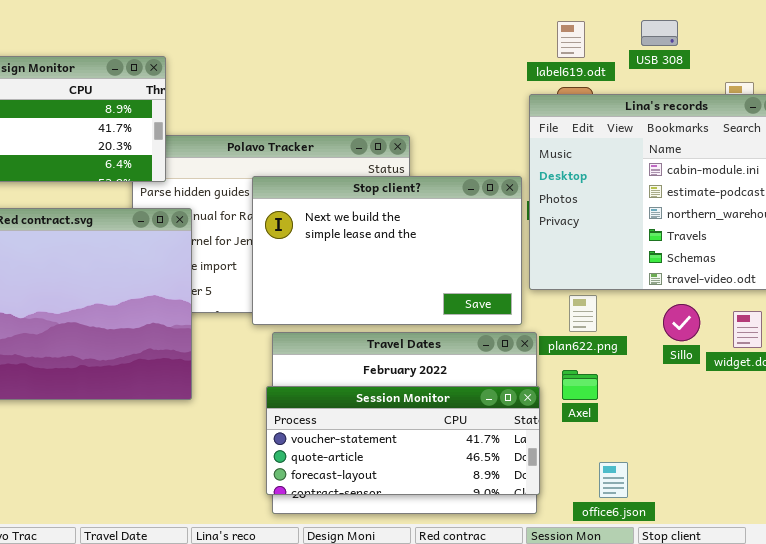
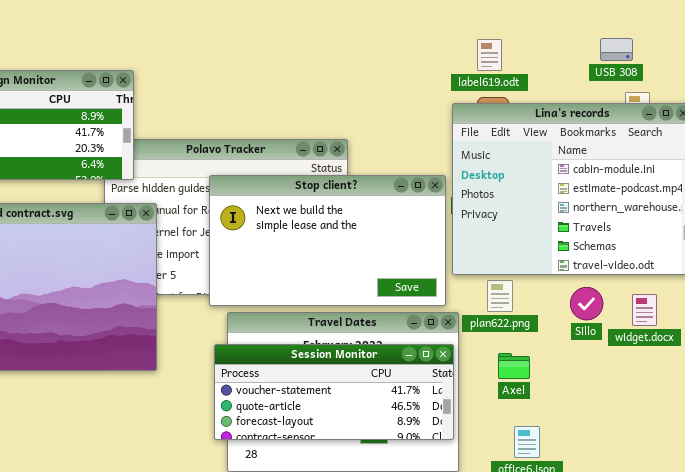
USB 308: [641,20,678,46] -> [600,38,633,61], moved
Axel: [562,370,598,400] -> [498,353,530,379], moved
Session Monitor: [266,386,540,495] -> [214,344,454,440], moved

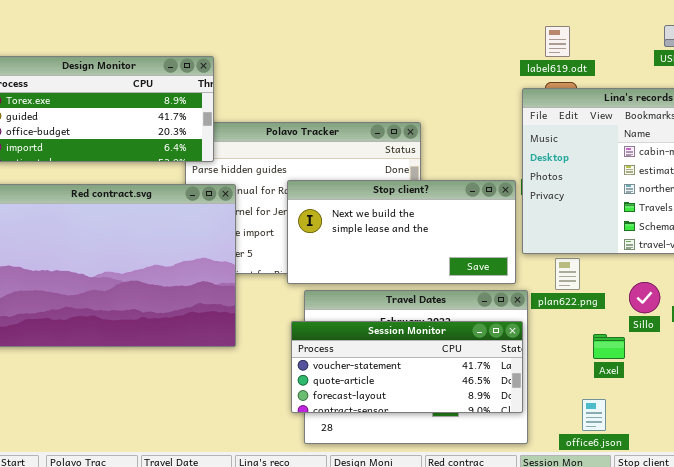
Stop client?: [209,175,446,306] -> [287,180,516,284], resized
Sillo: [570,287,603,320] -> [629,282,660,313], moved
Axel: [498,353,530,379] -> [593,334,625,359], moved

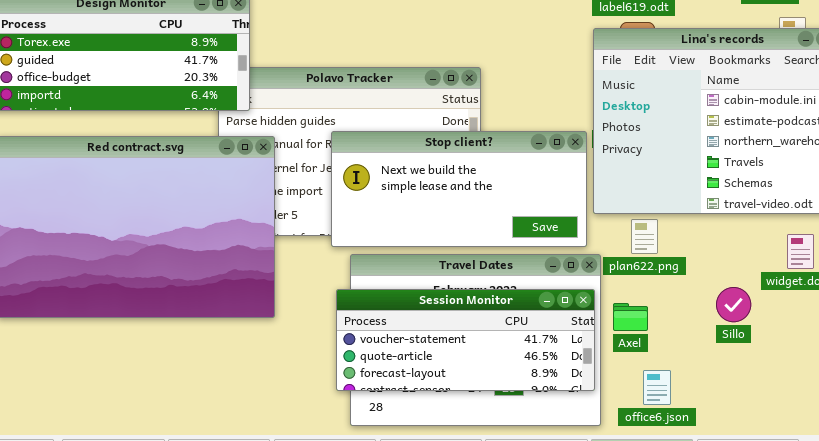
Sillo: [629,282,660,313] -> [716,287,751,322], moved
Axel: [593,334,625,359] -> [613,303,648,331], moved
office6.json: [582,399,606,431] -> [643,370,671,405], moved

